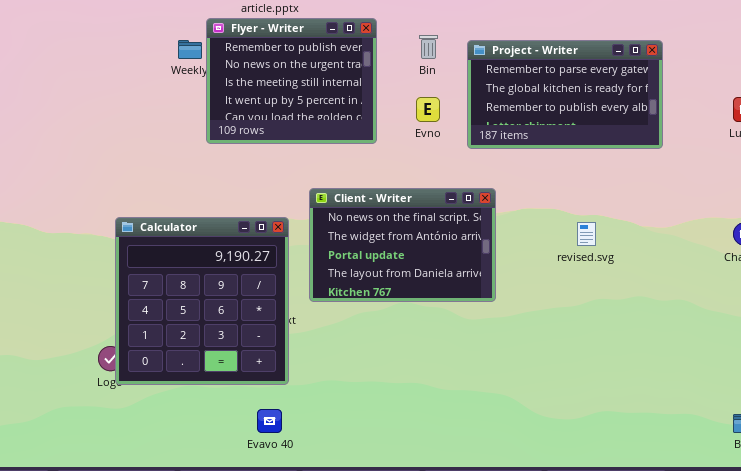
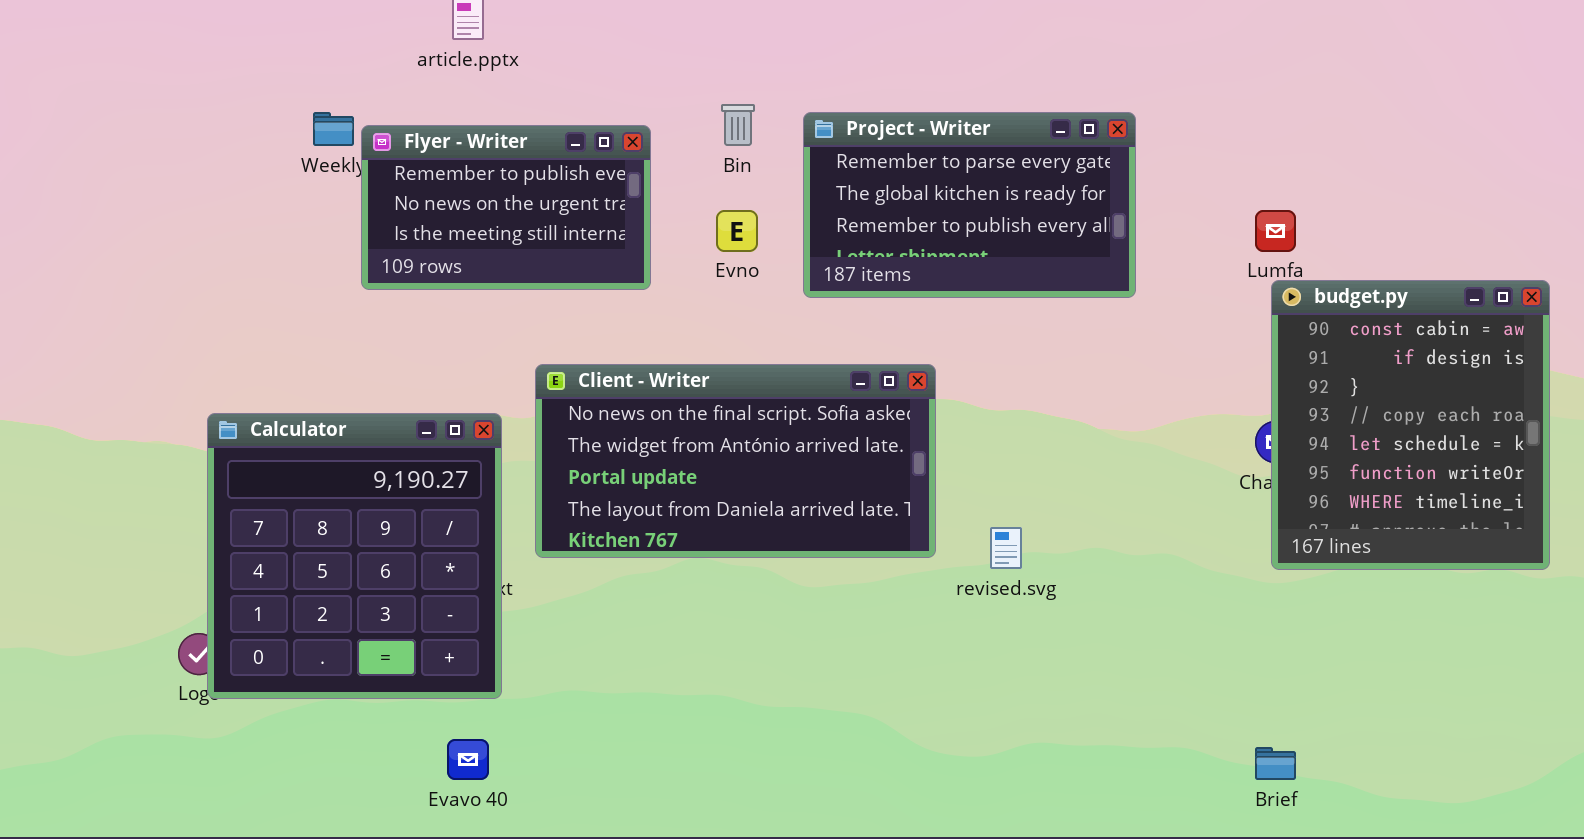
Flyer - Writer: [206,18,377,144] -> [361,125,651,290], resized
Client - Writer: [309,188,496,302] -> [535,364,936,558], resized
revised.svg: [577,222,596,246] -> [990,527,1022,569], moved

